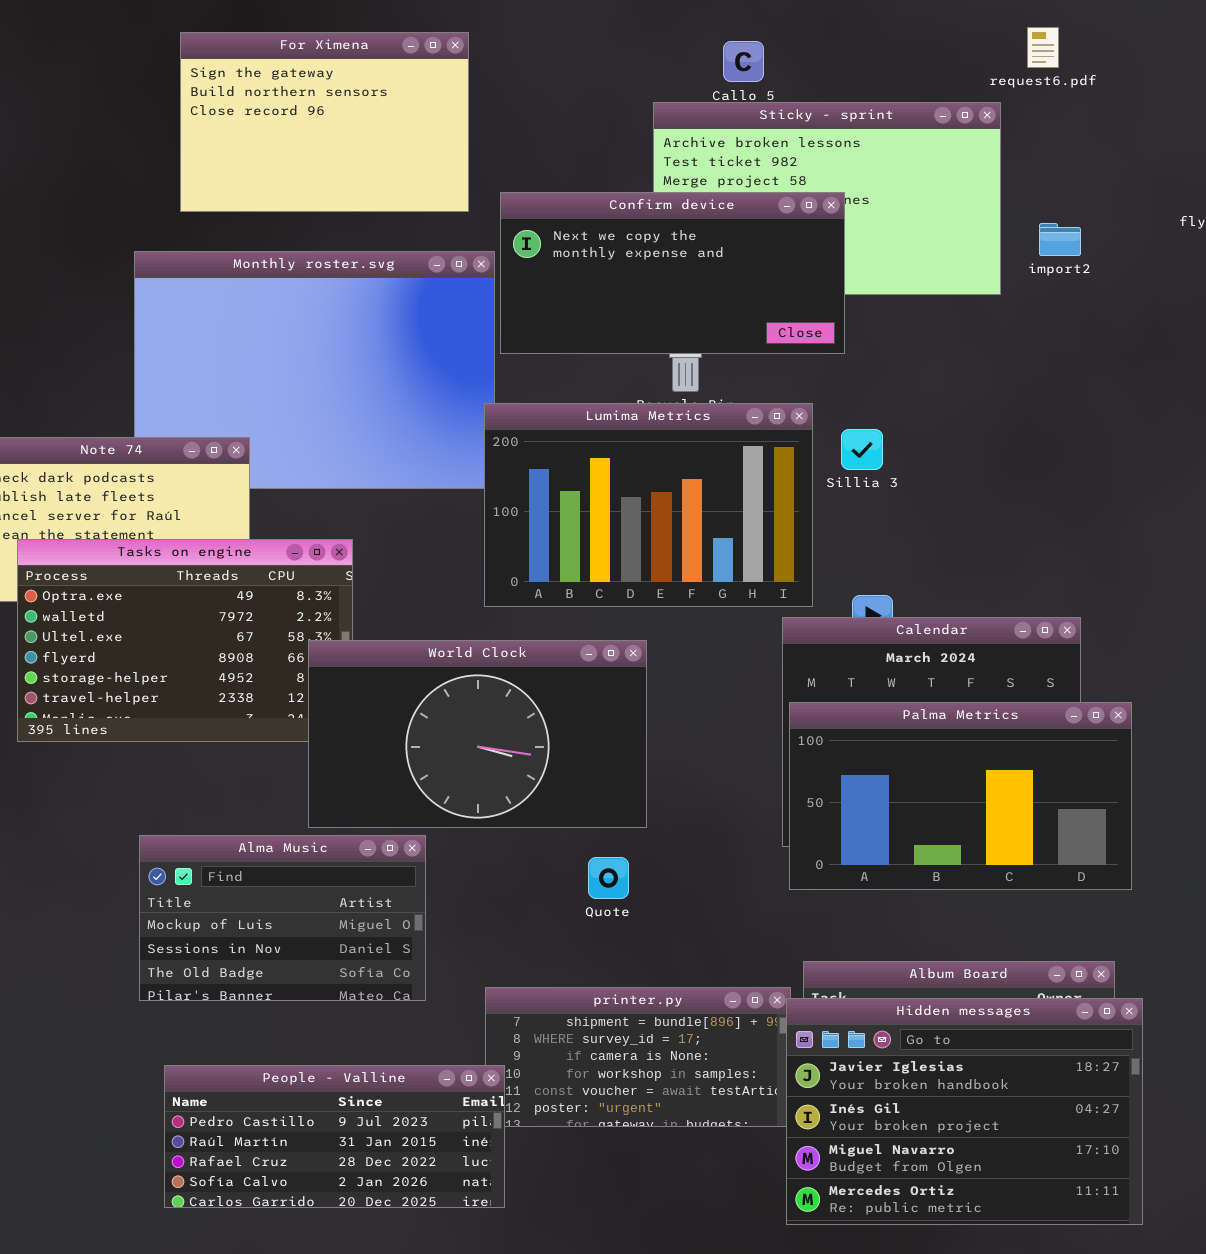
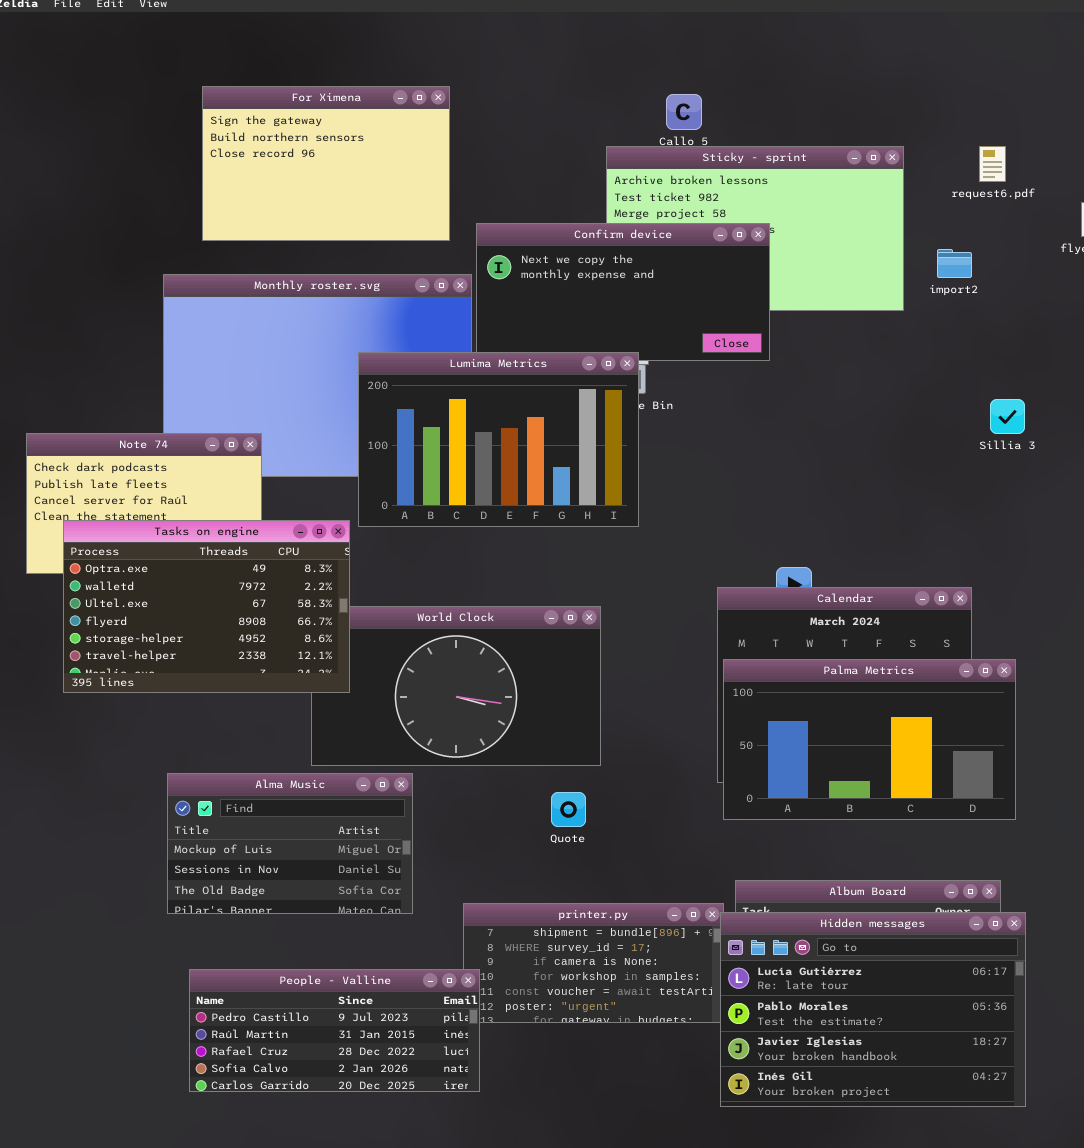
request6.pdf: [1027,27,1059,68] -> [979,146,1006,182], moved
Lumima Metrics: [484,403,813,607] -> [358,352,639,527], moved
Sillia 3: [841,429,883,470] -> [990,399,1025,434], moved
Tasks on engine: [17,539,353,742] -> [63,520,350,693], raised
Hidden messages: [786,998,1143,1225] -> [720,912,1026,1107], scrolled up 2 rows

